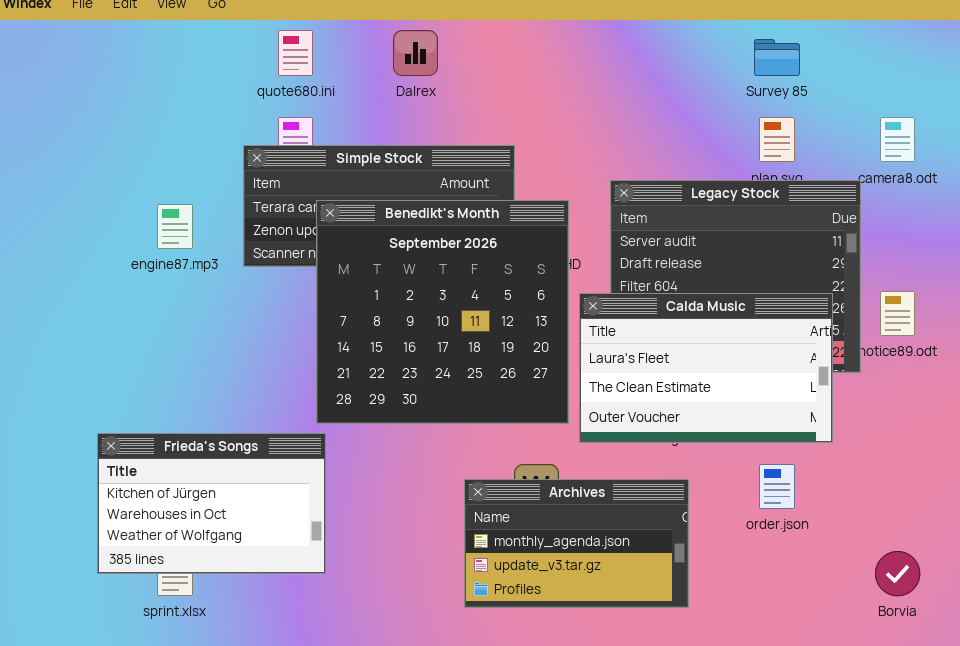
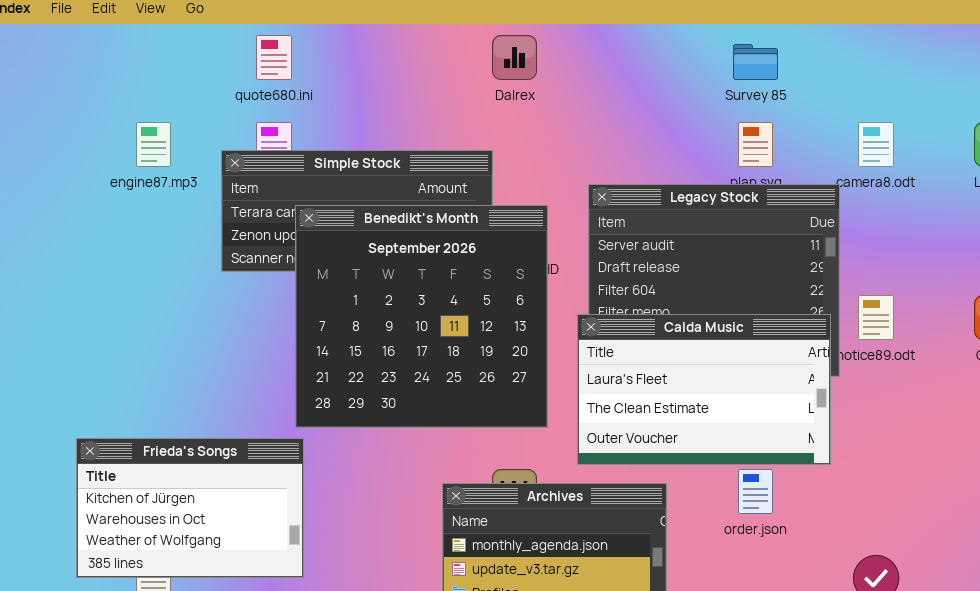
Dalrex: [393,30,438,76] -> [492,35,537,80], moved
engine87.mp3: [157,204,193,249] -> [136,122,171,167], moved
Calda Music: [579,293,833,443] -> [577,314,831,465], moved

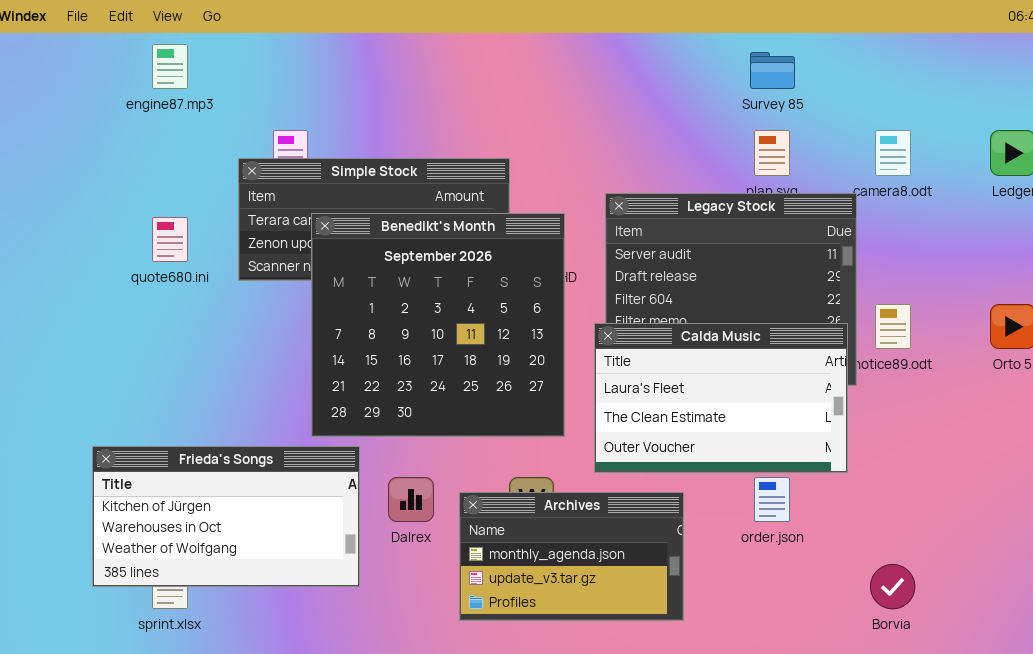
quote680.ini: [256,35,292,80] -> [152,217,188,262], moved
Dalrex: [492,35,537,80] -> [388,477,434,522], moved
engine87.mp3: [136,122,171,167] -> [152,44,188,89], moved
Frieda's Songs: [76,438,304,578] -> [92,446,360,587], resized

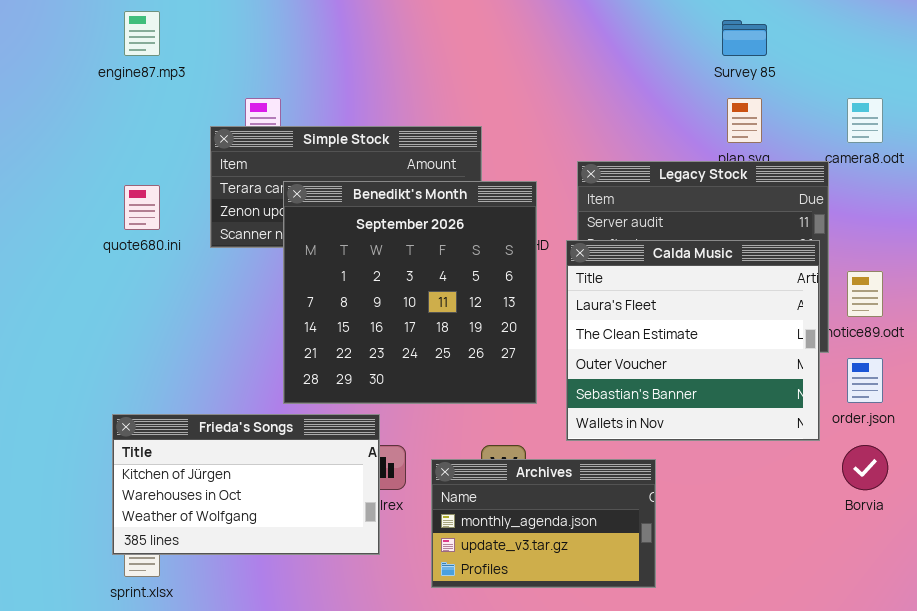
Calda Music: [594,323,848,473] -> [566,240,820,441], resized
Frieda's Songs: [92,446,360,587] -> [112,414,380,555], moved
order.json: [754,477,790,522] -> [847,358,883,403], moved
Borvia: [870,564,915,609] -> [842,445,888,490], moved

